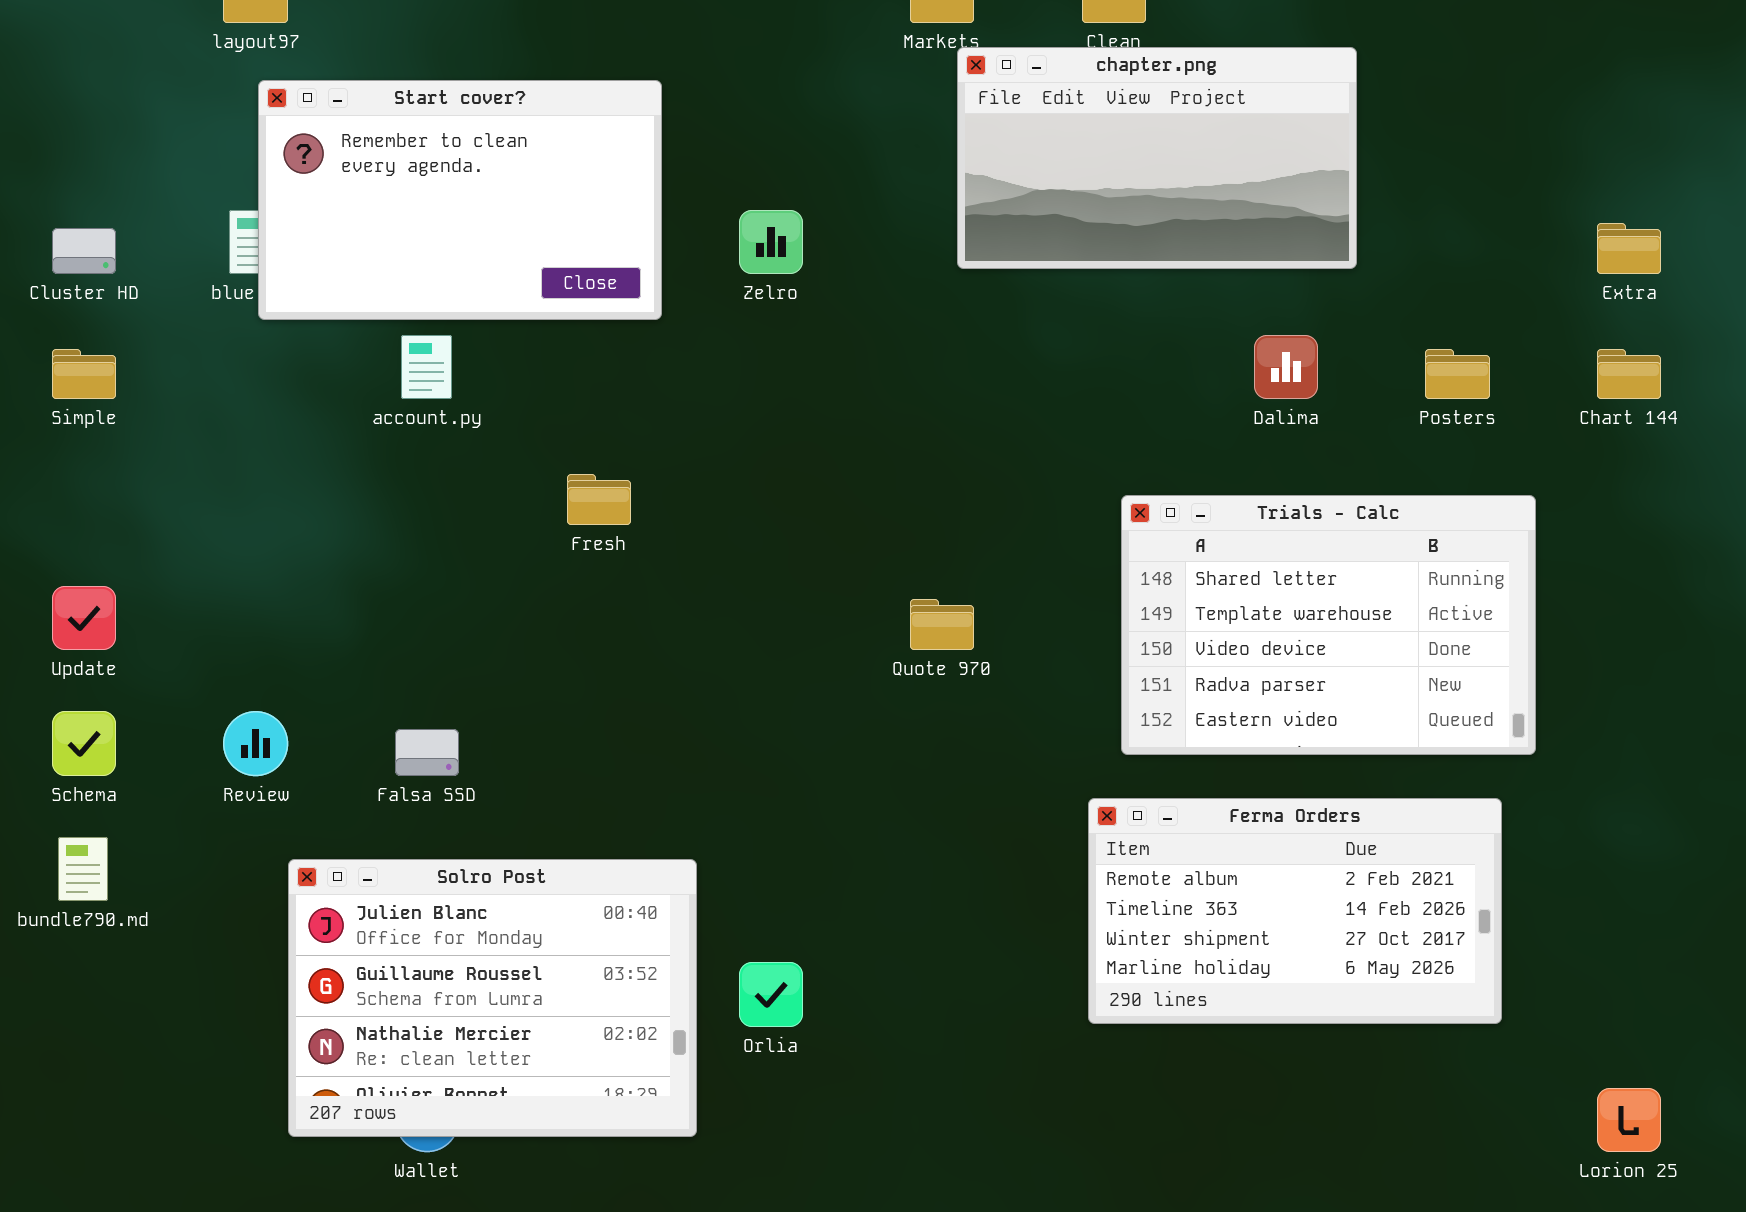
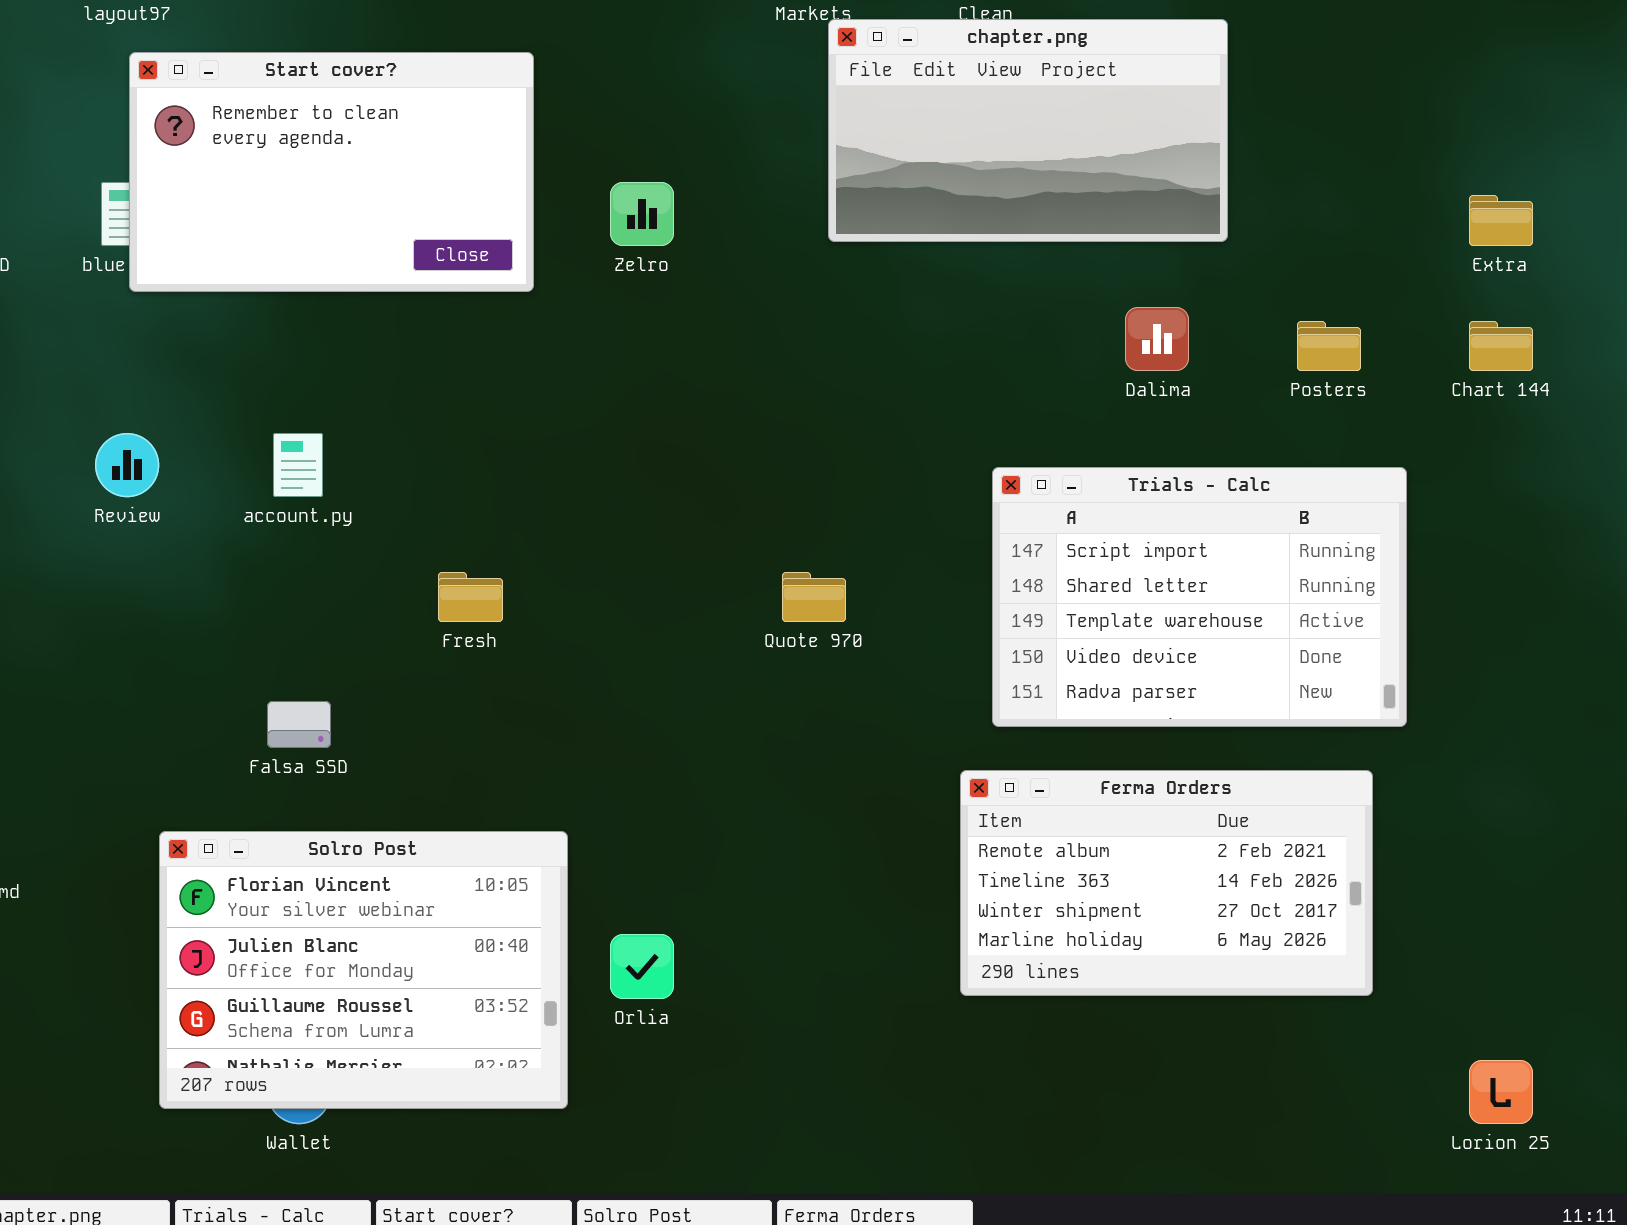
account.py: [401,335,452,399] -> [273,433,323,497], moved
Fresh: [567,474,631,525] -> [438,572,503,622], moved
Trials - Calc: [1121,495,1536,755] -> [992,467,1407,727], scrolled up 1 row
Review: [223,711,288,776] -> [95,433,159,497], moved
Solro Post: [288,859,697,1137] -> [159,831,568,1109], scrolled up 1 row

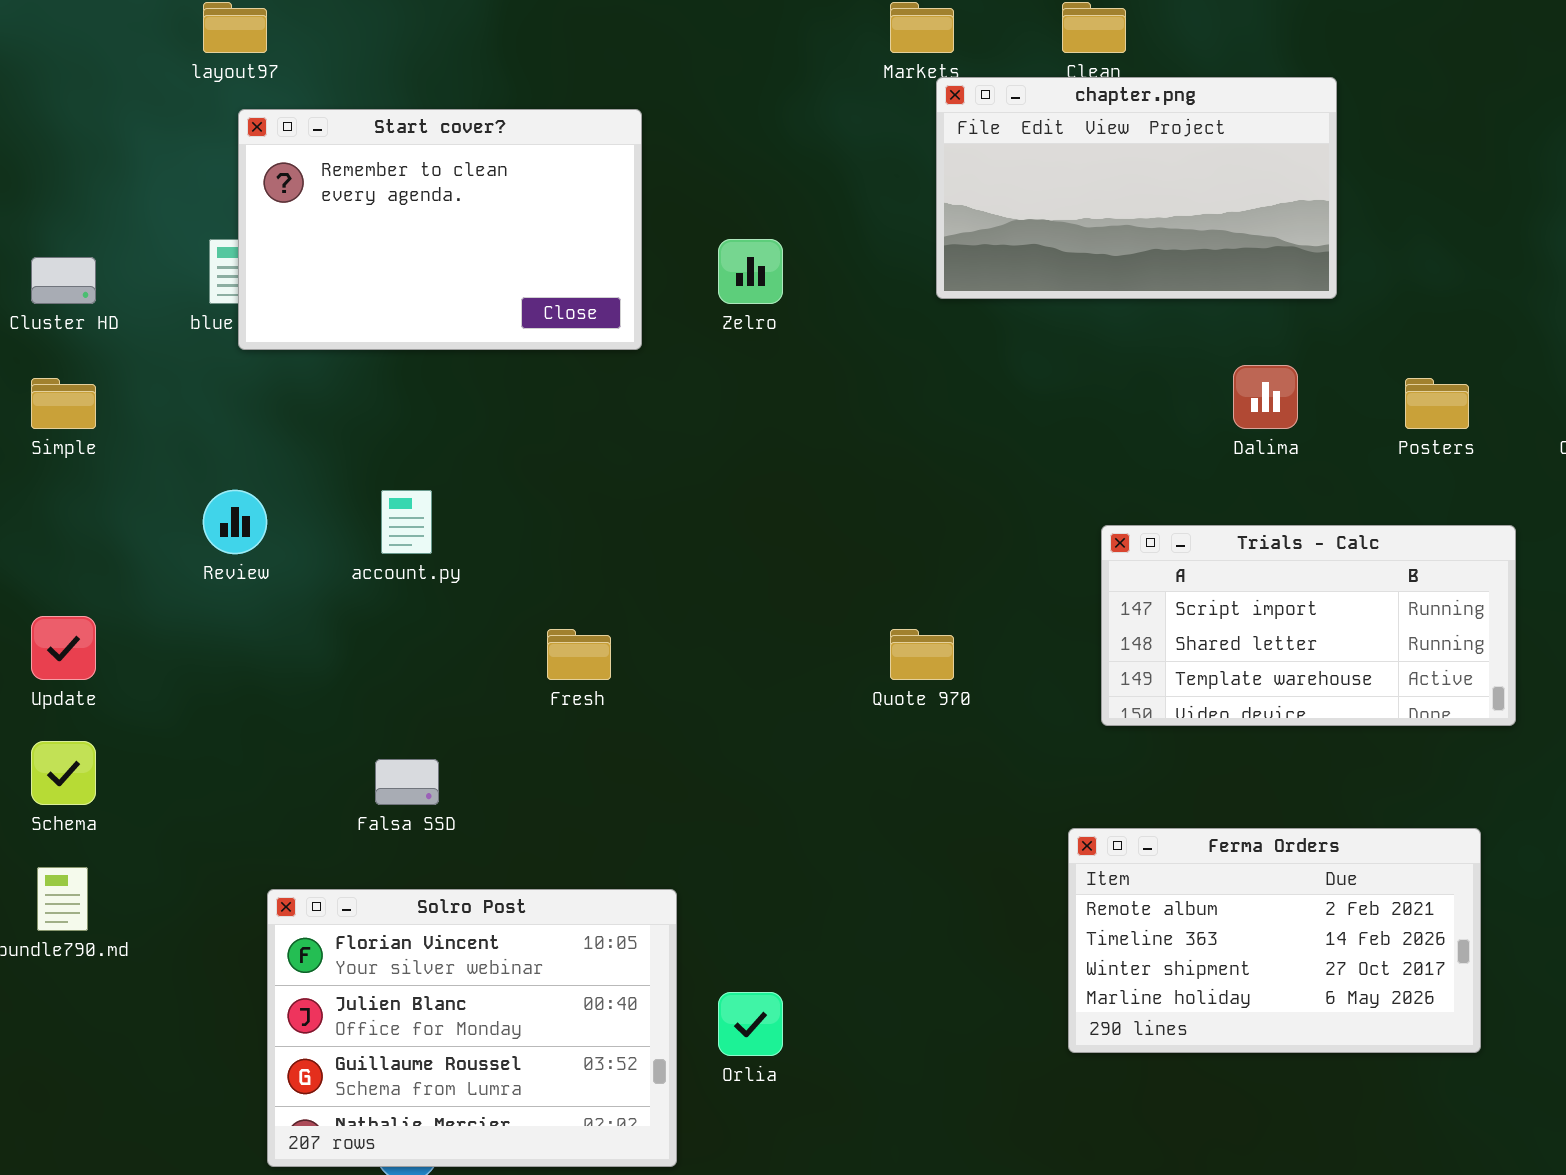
Trials - Calc: [992,467,1407,727] -> [1101,525,1516,726], resized

